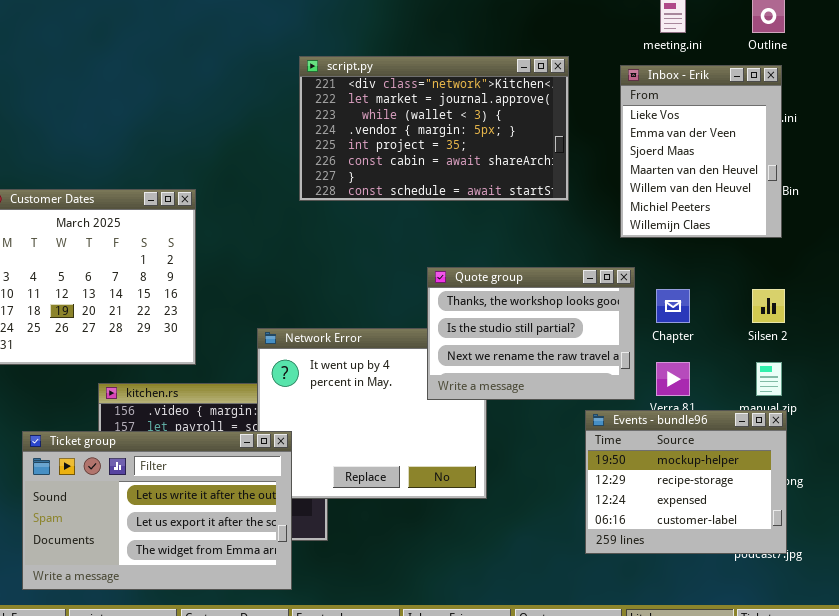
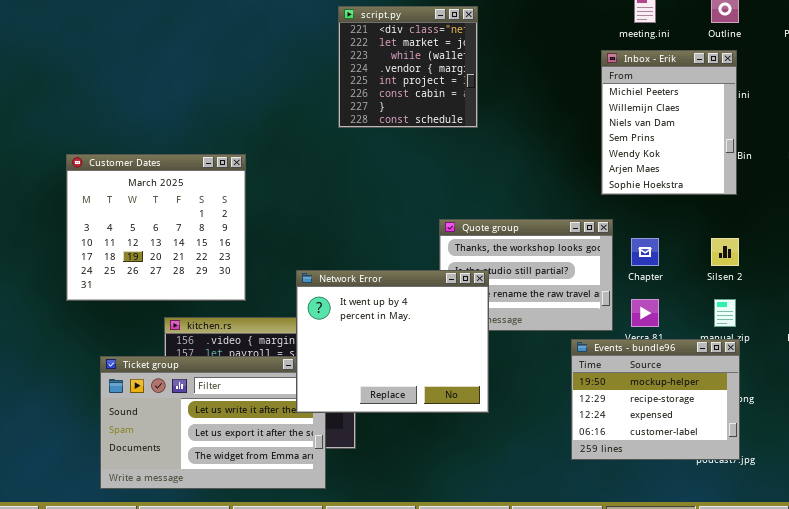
script.py: [299,56,569,201] -> [338,6,478,128], moved, resized
Inbox - Erik: [620,65,782,238] -> [601,50,737,195], scrolled down 5 rows
Network Error: [257,328,487,499] -> [296,270,489,413], raised

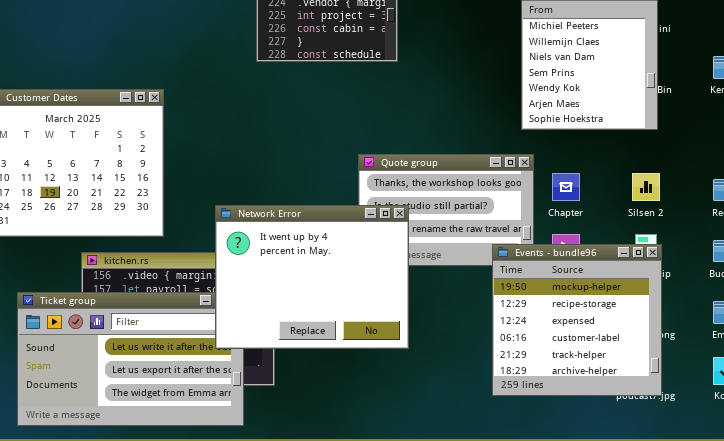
Events - bundle96: [571,339,740,460] -> [492,244,662,396], resized

